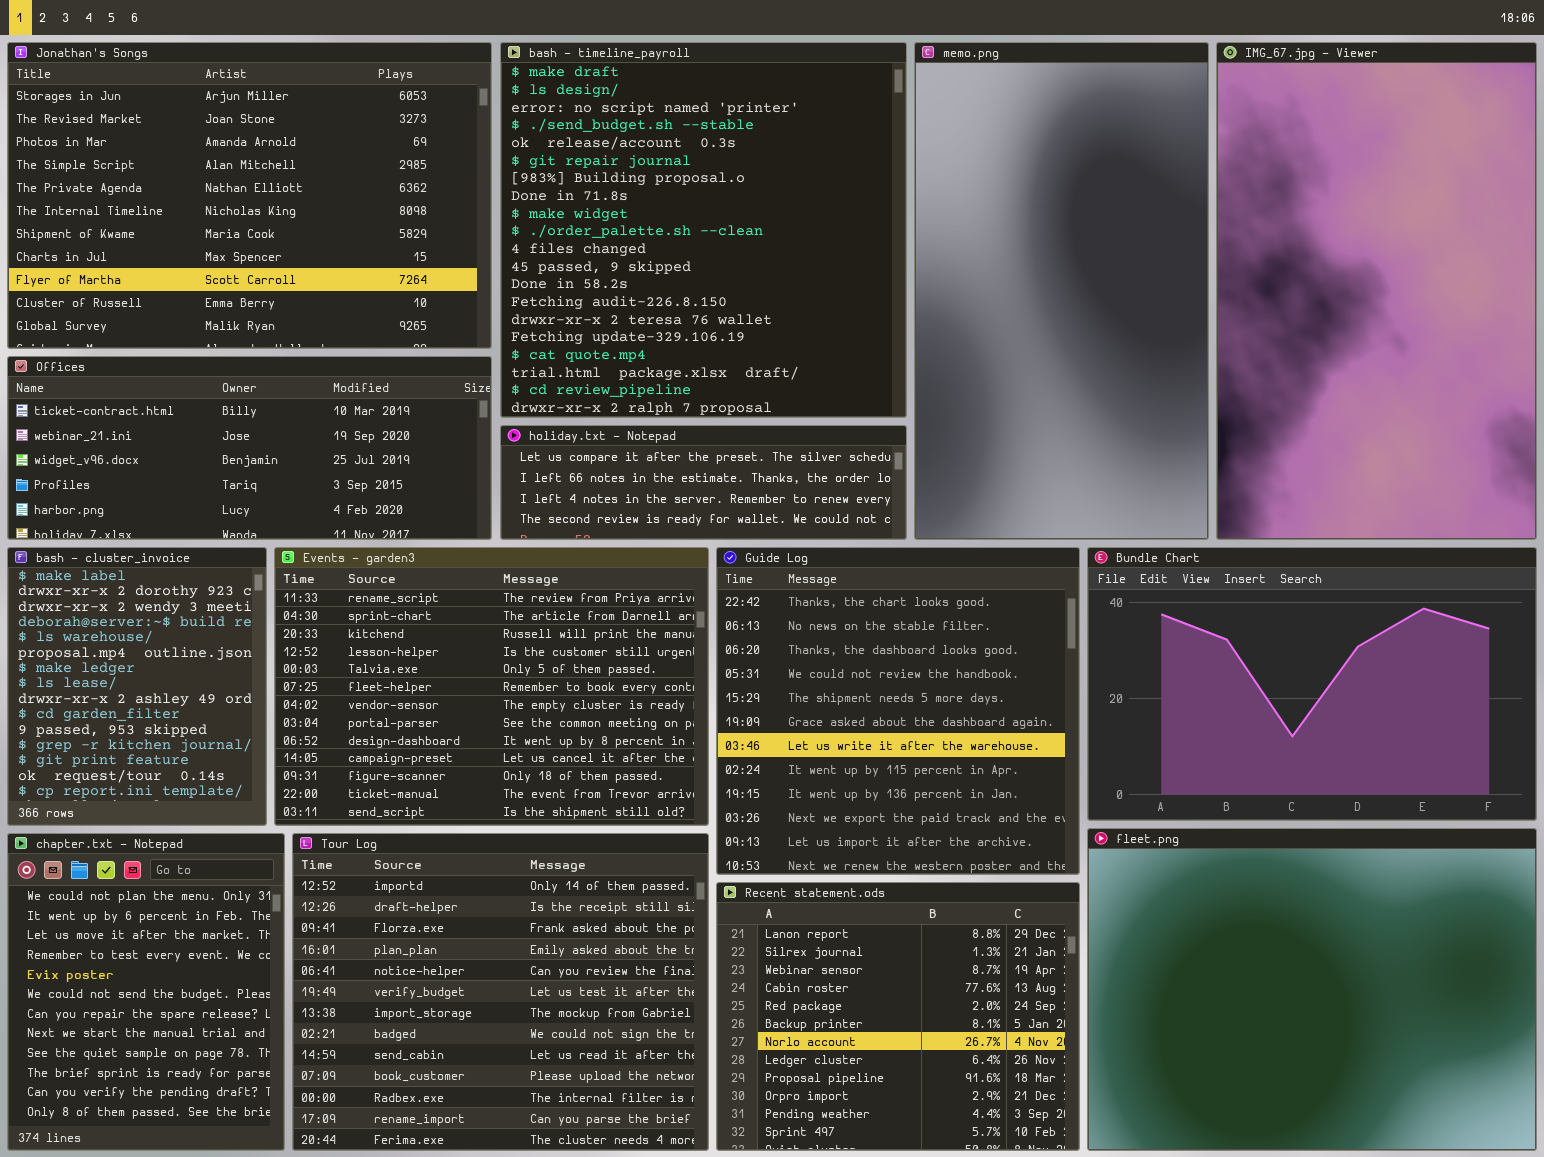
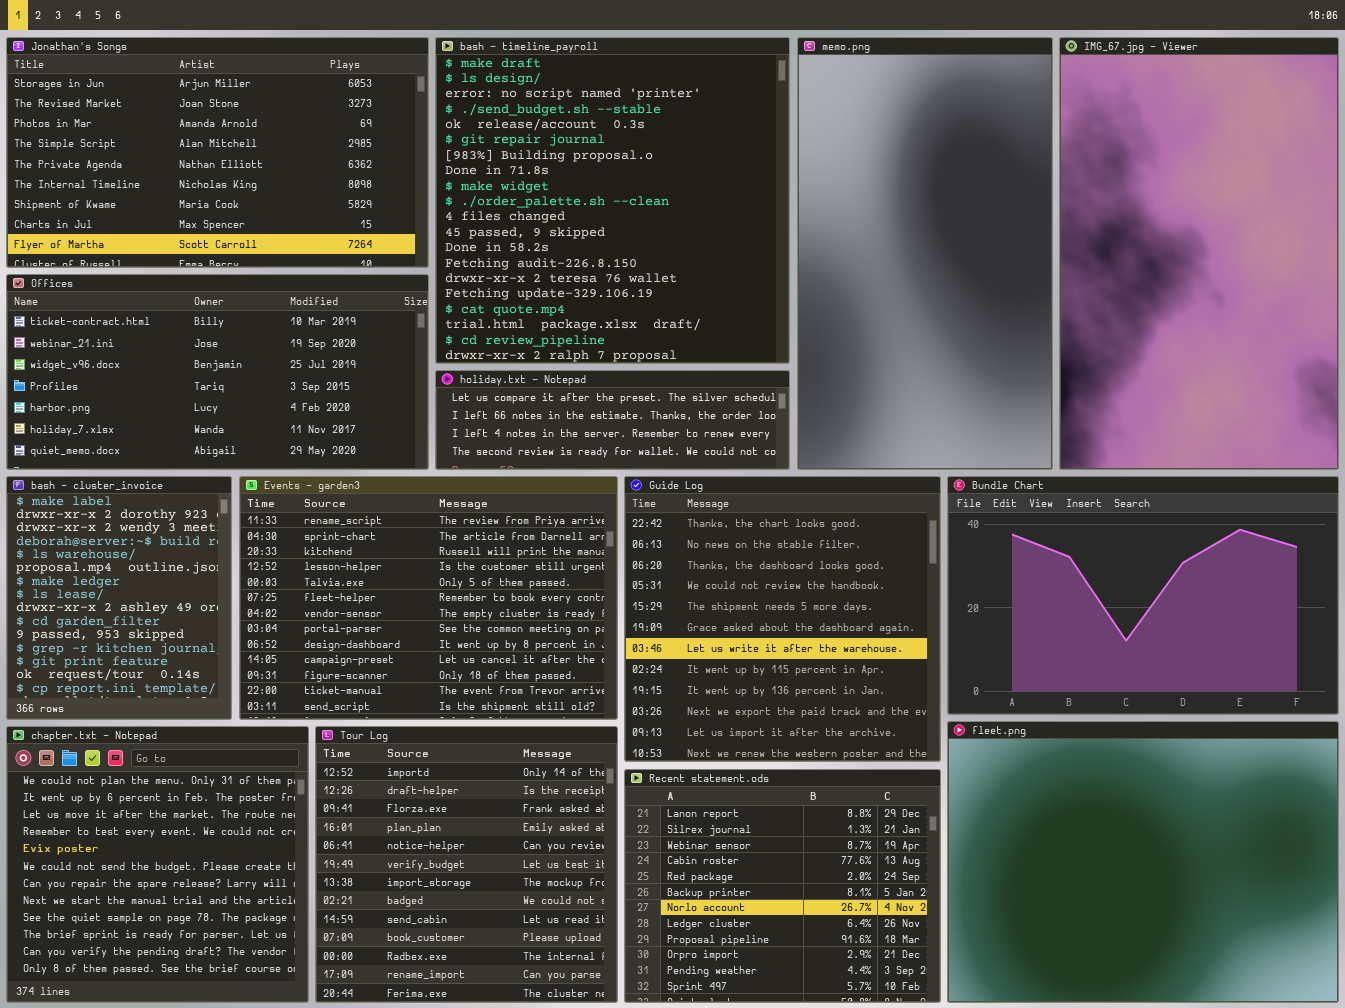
Jonathan's Songs: [7,42,492,349] -> [6,37,429,268], resized
Offices: [7,356,492,540] -> [6,274,429,470], resized
chapter.txt - Notepad: [7,833,285,1151] -> [6,726,309,1003], resized
Tour Log: [292,833,709,1151] -> [315,726,618,1003], resized

